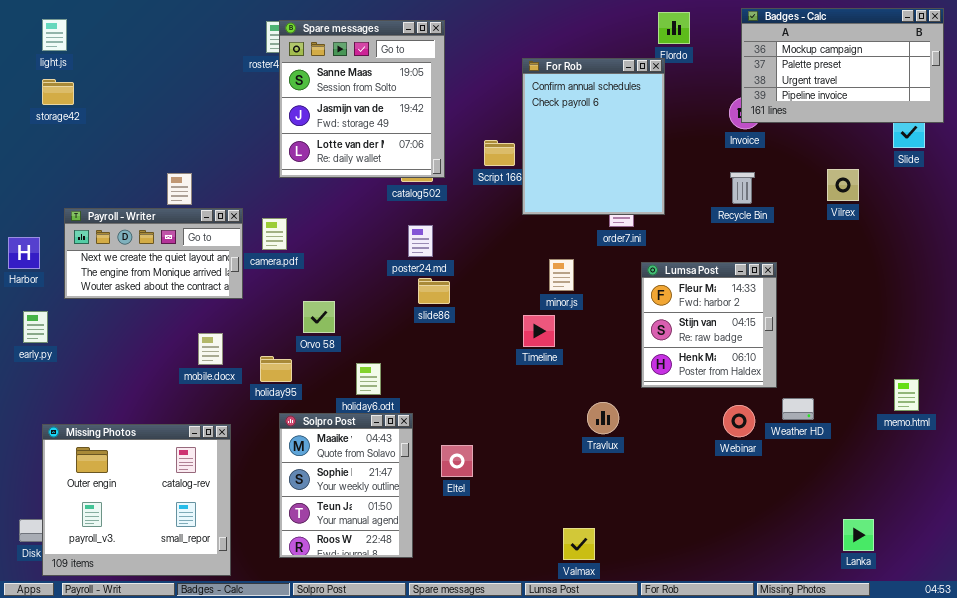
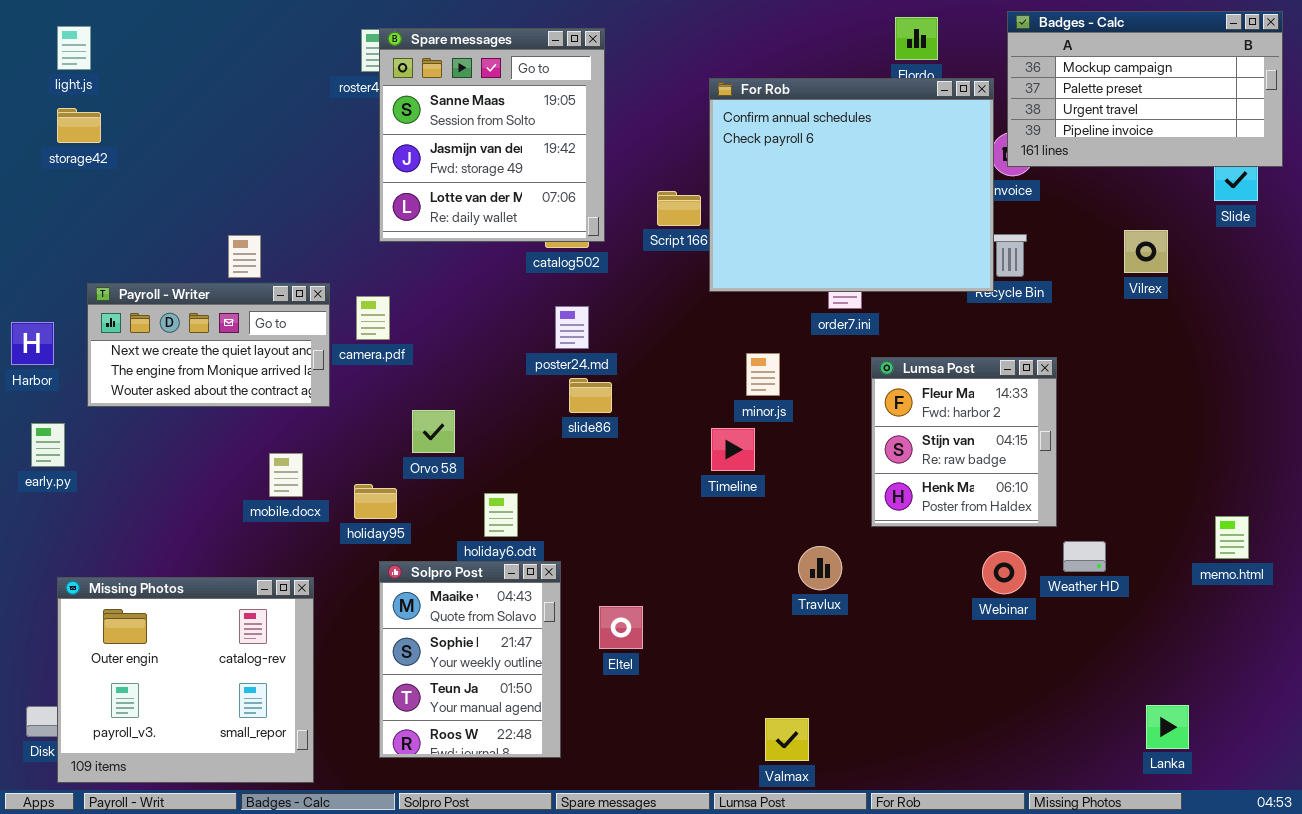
For Rob: [522,58,665,215] -> [709,78,994,292], resized

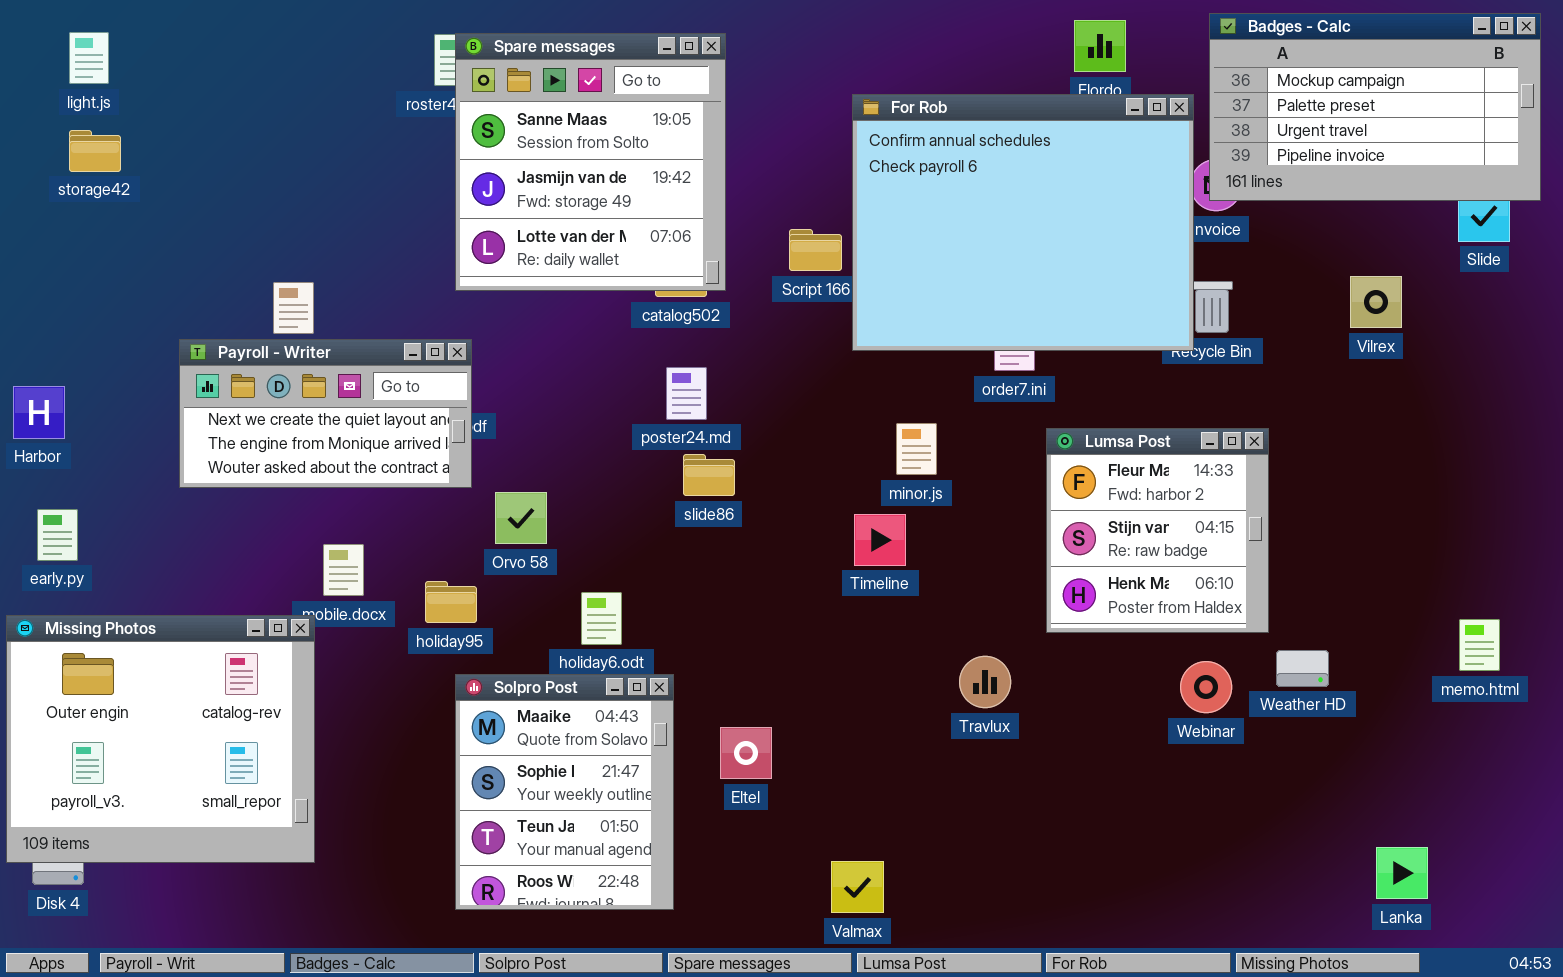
Payroll - Writer: [87,283,330,407] -> [179,339,472,488], moved
Missing Photos: [57,577,314,783] -> [6,615,315,863], moved
Valmax: [765,718,809,761] -> [831,861,884,913], moved

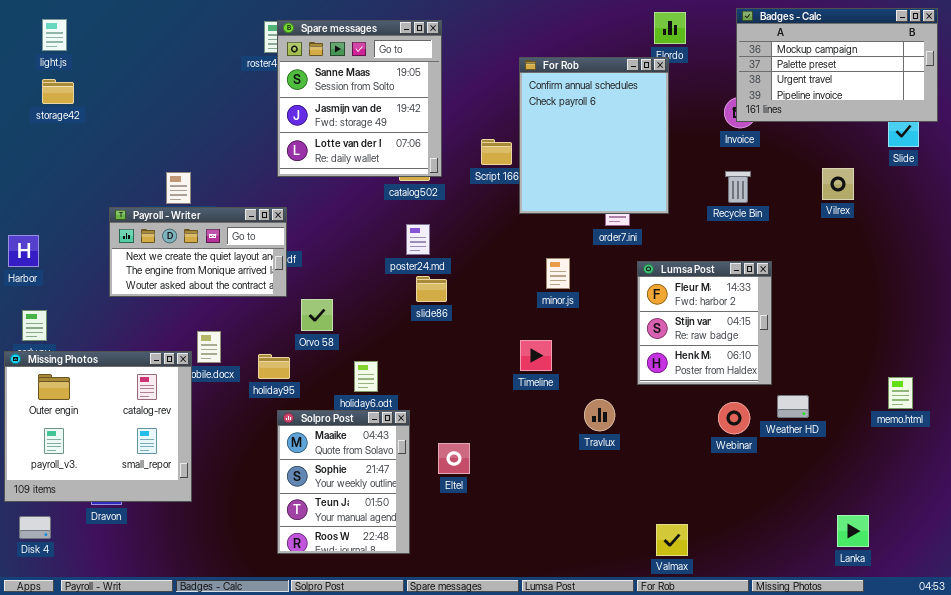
For Rob: [852,94,1194,351] -> [519,57,669,214], resized
Timeline: [854,514,906,566] -> [520,340,552,371], moved
Missing Photos: [6,615,315,863] -> [4,351,192,502], moved
Valmax: [831,861,884,913] -> [656,524,688,556], moved

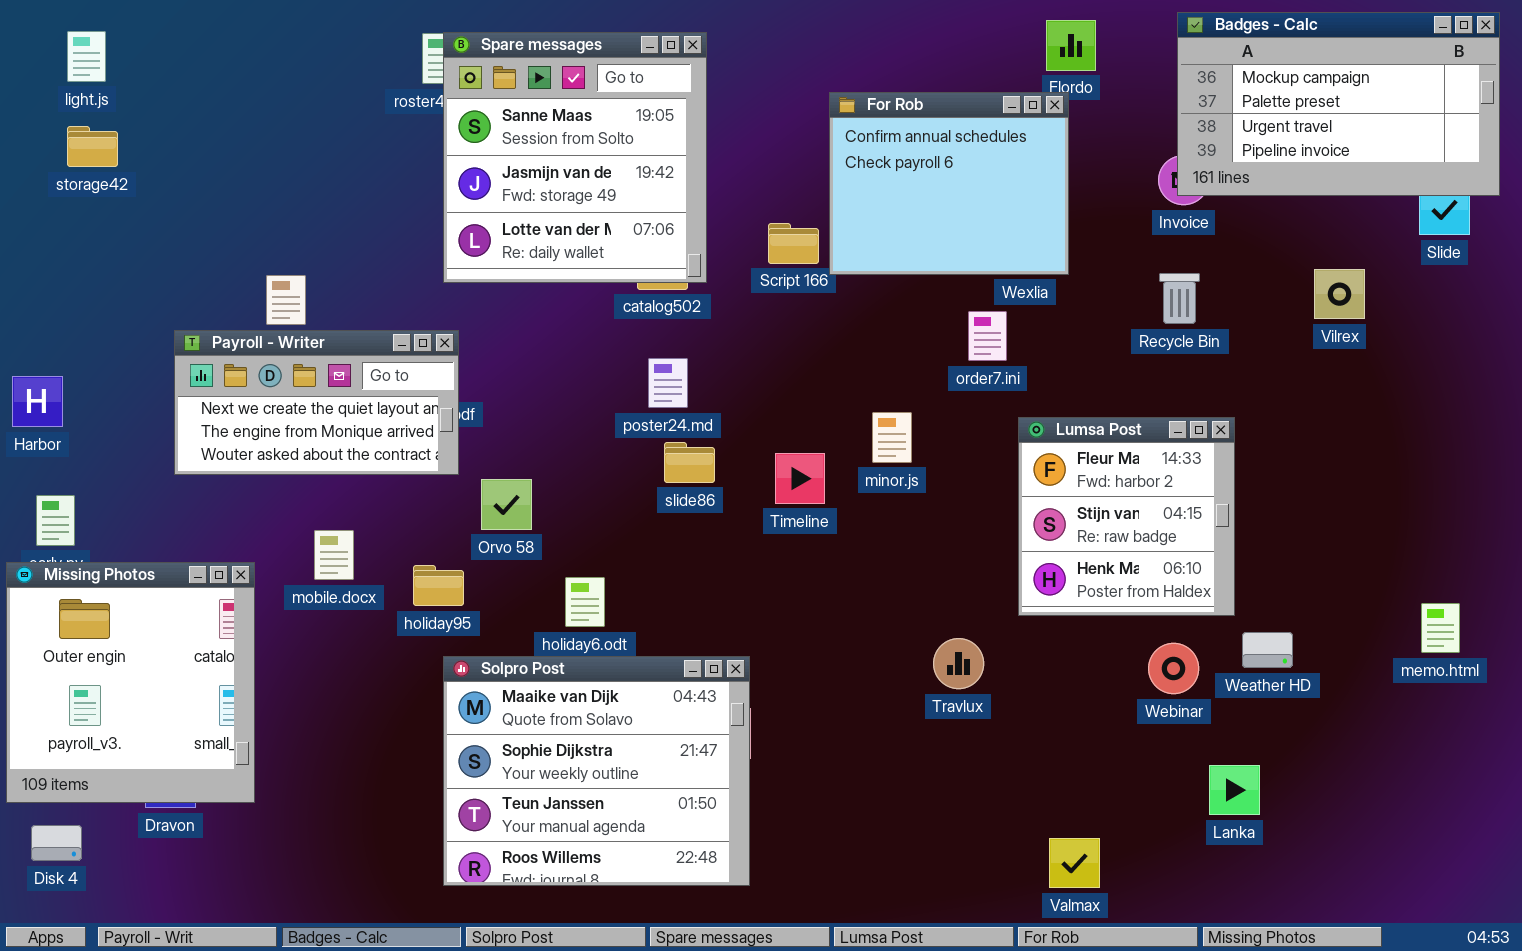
For Rob: [519,57,669,214] -> [829,92,1069,275], resized
Timeline: [520,340,552,371] -> [775,453,825,504], moved
Missing Photos: [4,351,192,502] -> [6,562,255,803], resized
Solpro Post: [277,410,410,554] -> [443,656,750,886], resized
Lanka: [837,515,869,547] -> [1209,765,1260,815], moved

